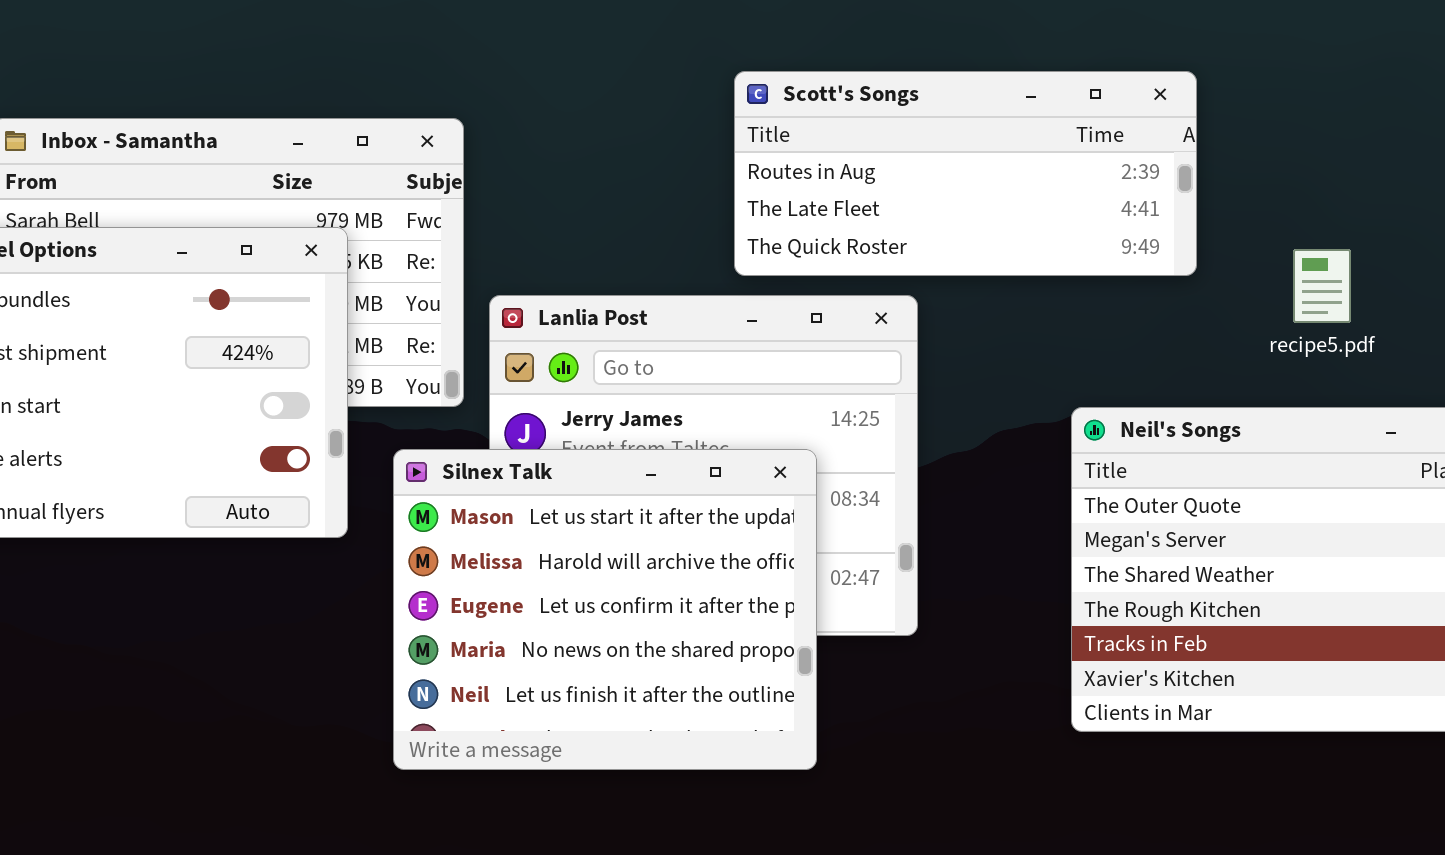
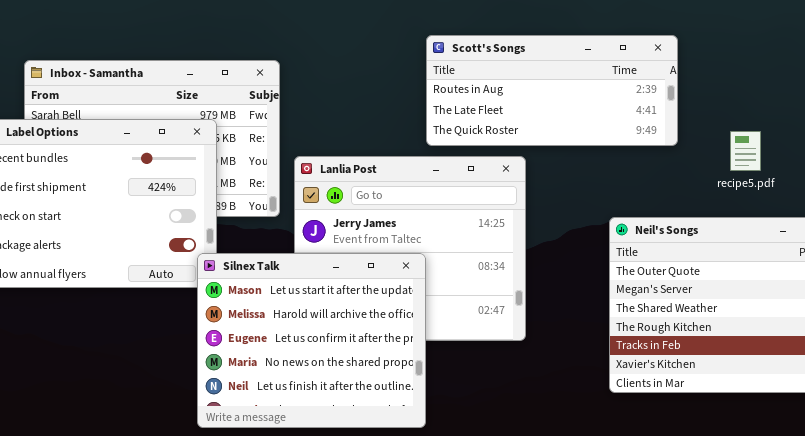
Silnex Talk: [393,449,817,770] -> [197,253,426,428], moved

